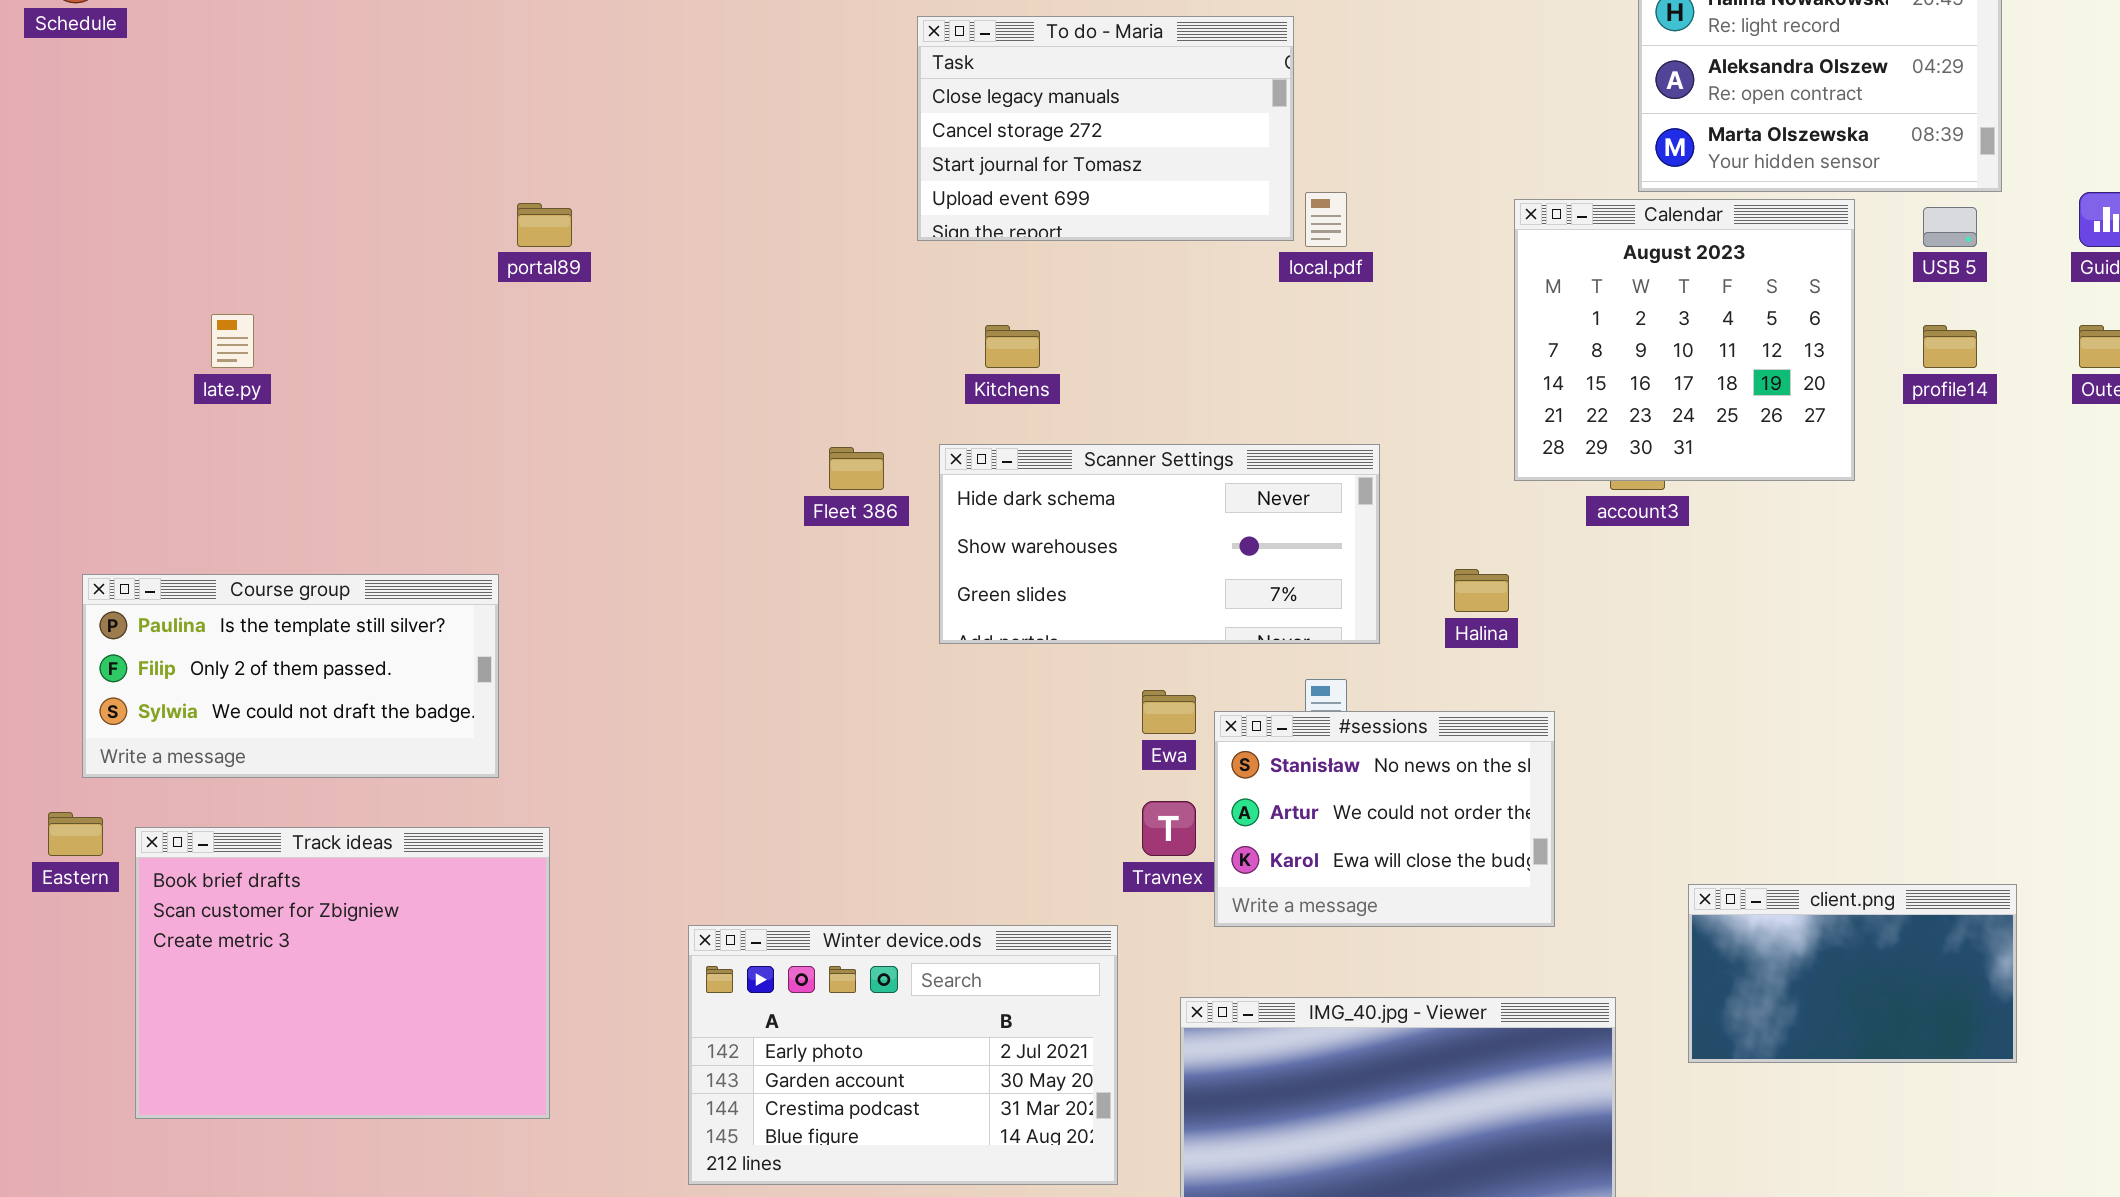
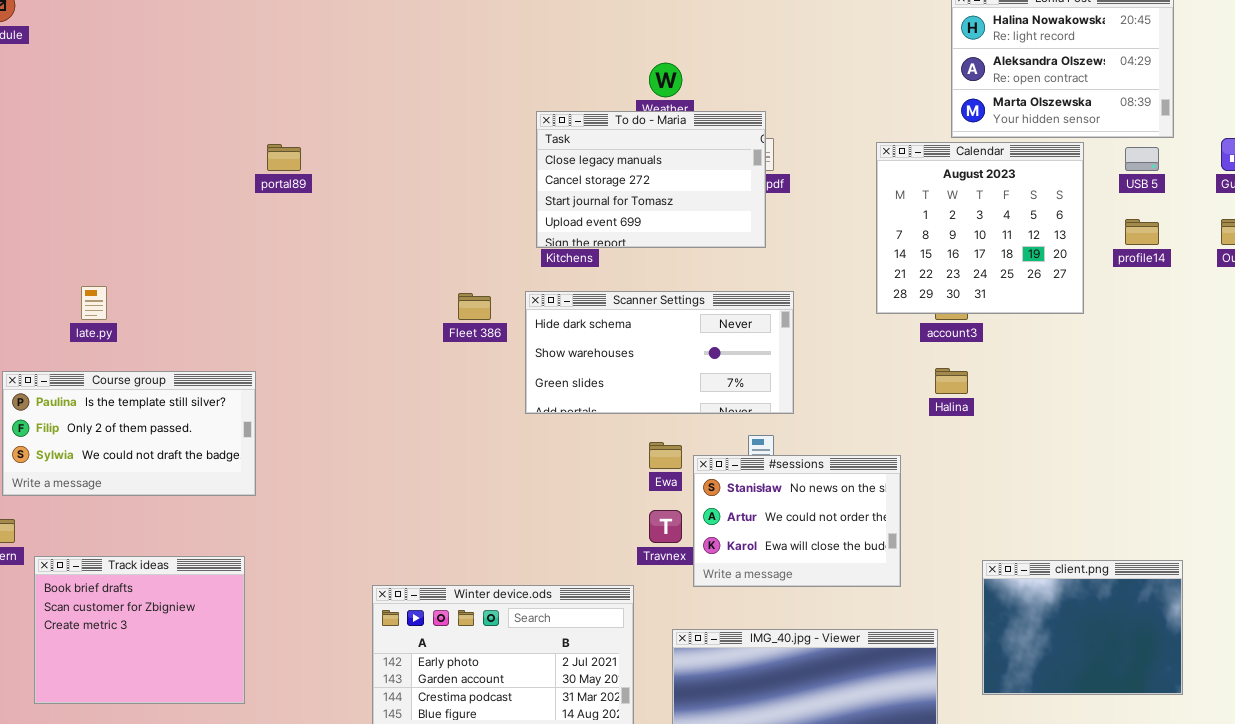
To do - Maria: [917,16,1294,241] -> [536,111,766,248], moved
late.py: [211,314,254,368] -> [81,286,107,320], moved
Halina: [1454,569,1509,612] -> [935,368,968,394], moved
Track ideas: [135,827,550,1119] -> [34,556,245,704], resized
client.png: [1688,884,2017,1063] -> [982,560,1183,695], resized

